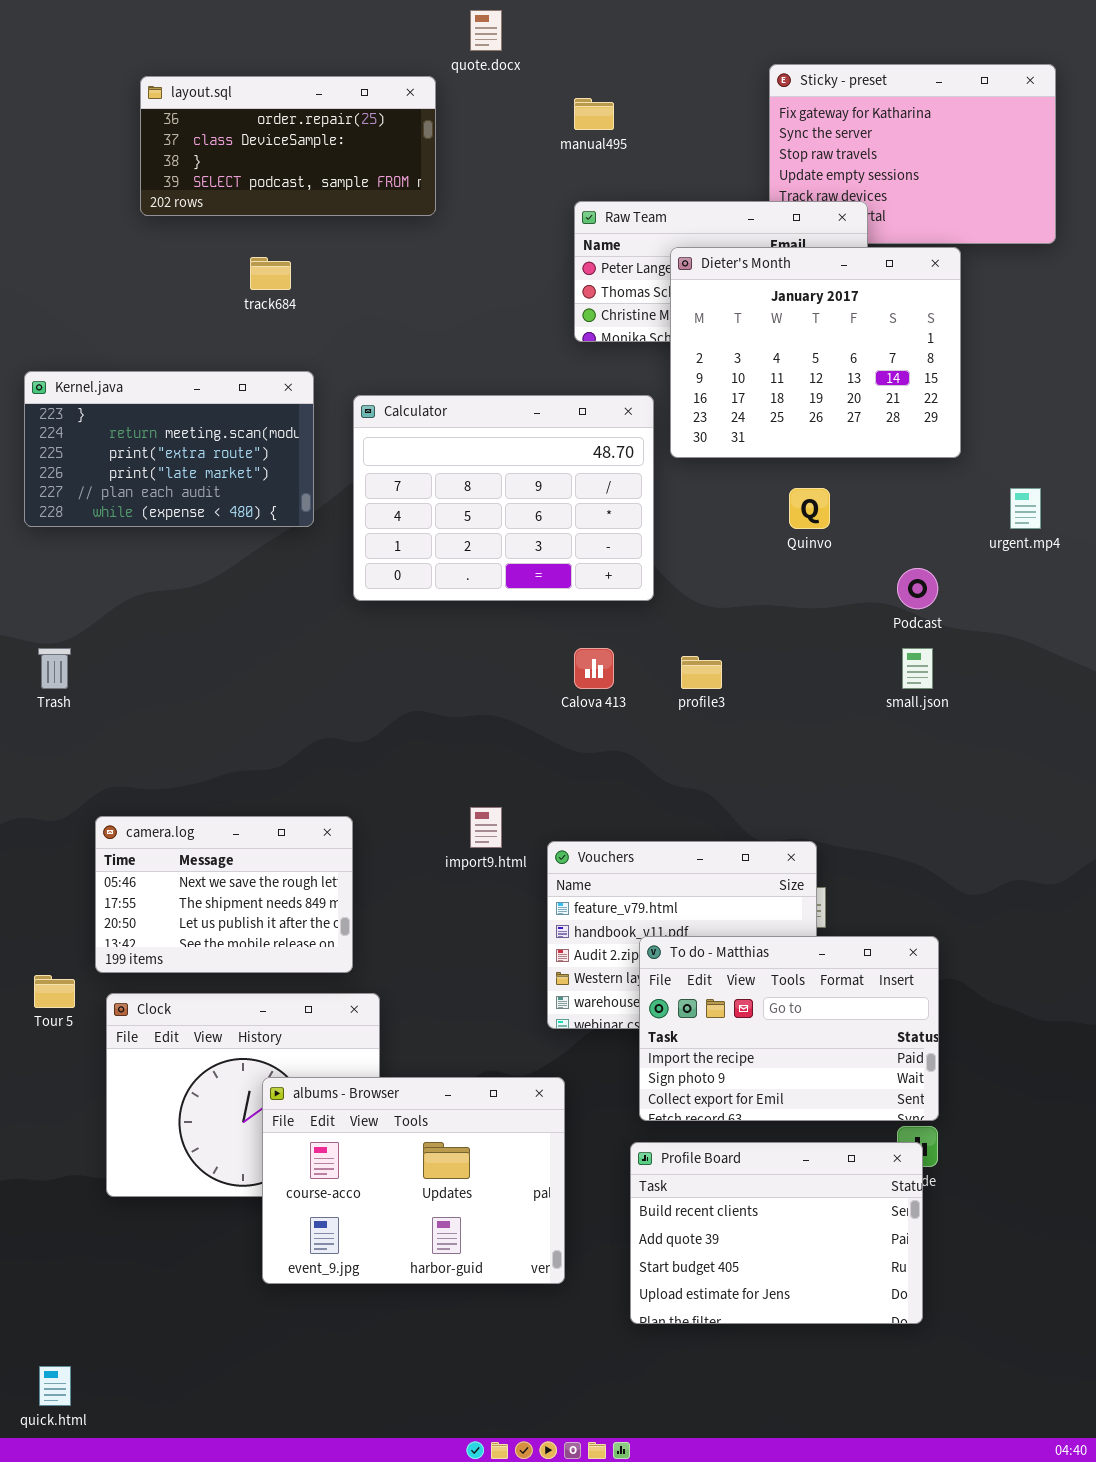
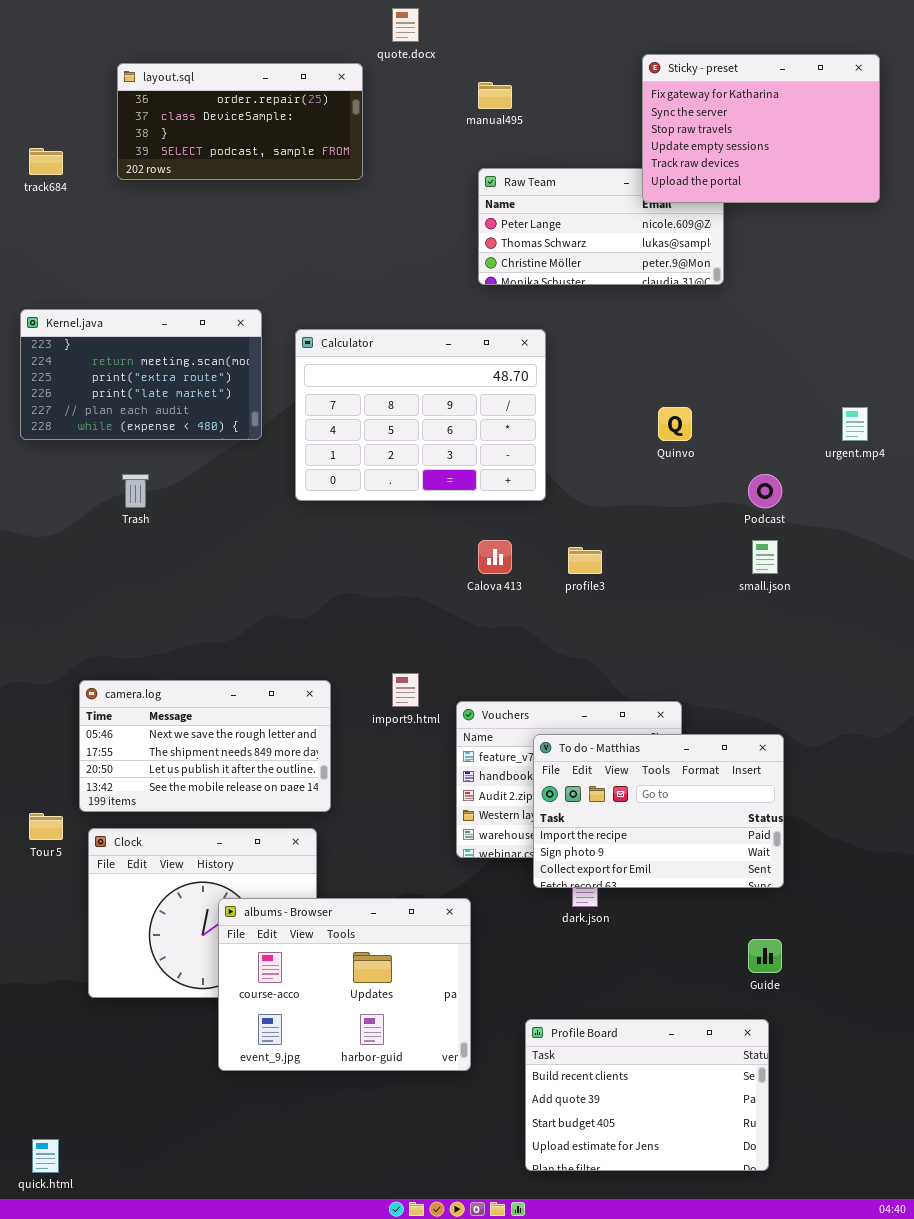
Sticky - preset: [769,64,1056,244] -> [642,54,880,203], raised
Dieter's Month: [670,247,961,458] -> none, closed
track684: [250,257,291,290] -> [29,148,63,175], moved
Trash: [38,648,71,689] -> [122,474,149,508], moved
camera.log: [95,816,353,973] -> [79,680,331,812], resized
To do - Matthias: [639,936,939,1121] -> [533,734,784,888], moved
Profile Board: [630,1142,923,1324] -> [525,1019,769,1171], moved

